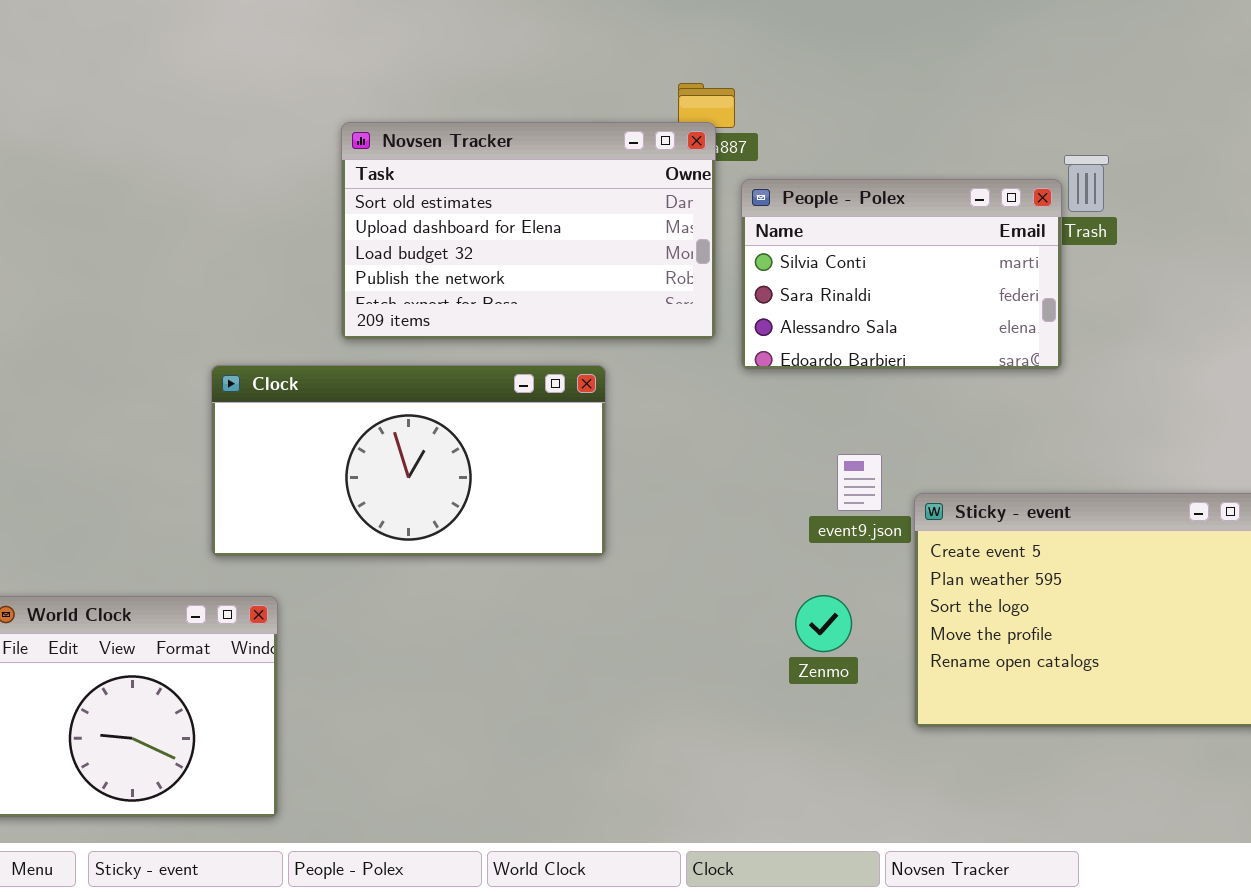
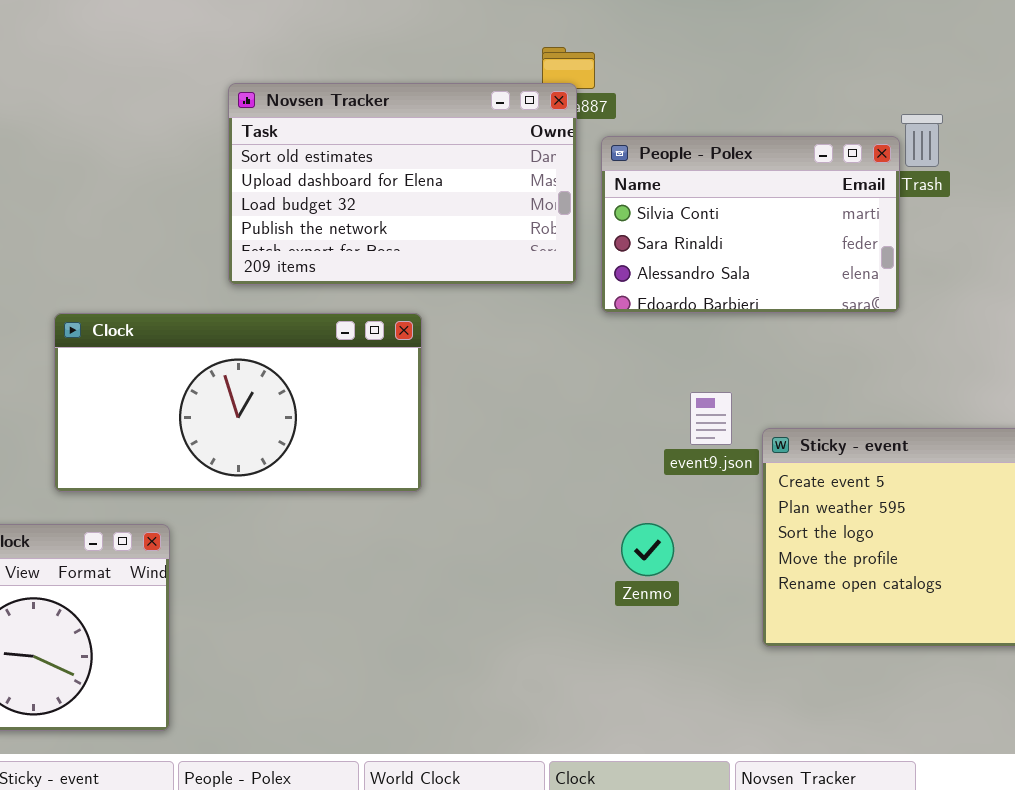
Clock: [211,365,606,557] -> [54,313,422,492], moved
Zenmo: [795,595,852,652] -> [621,523,674,576], moved

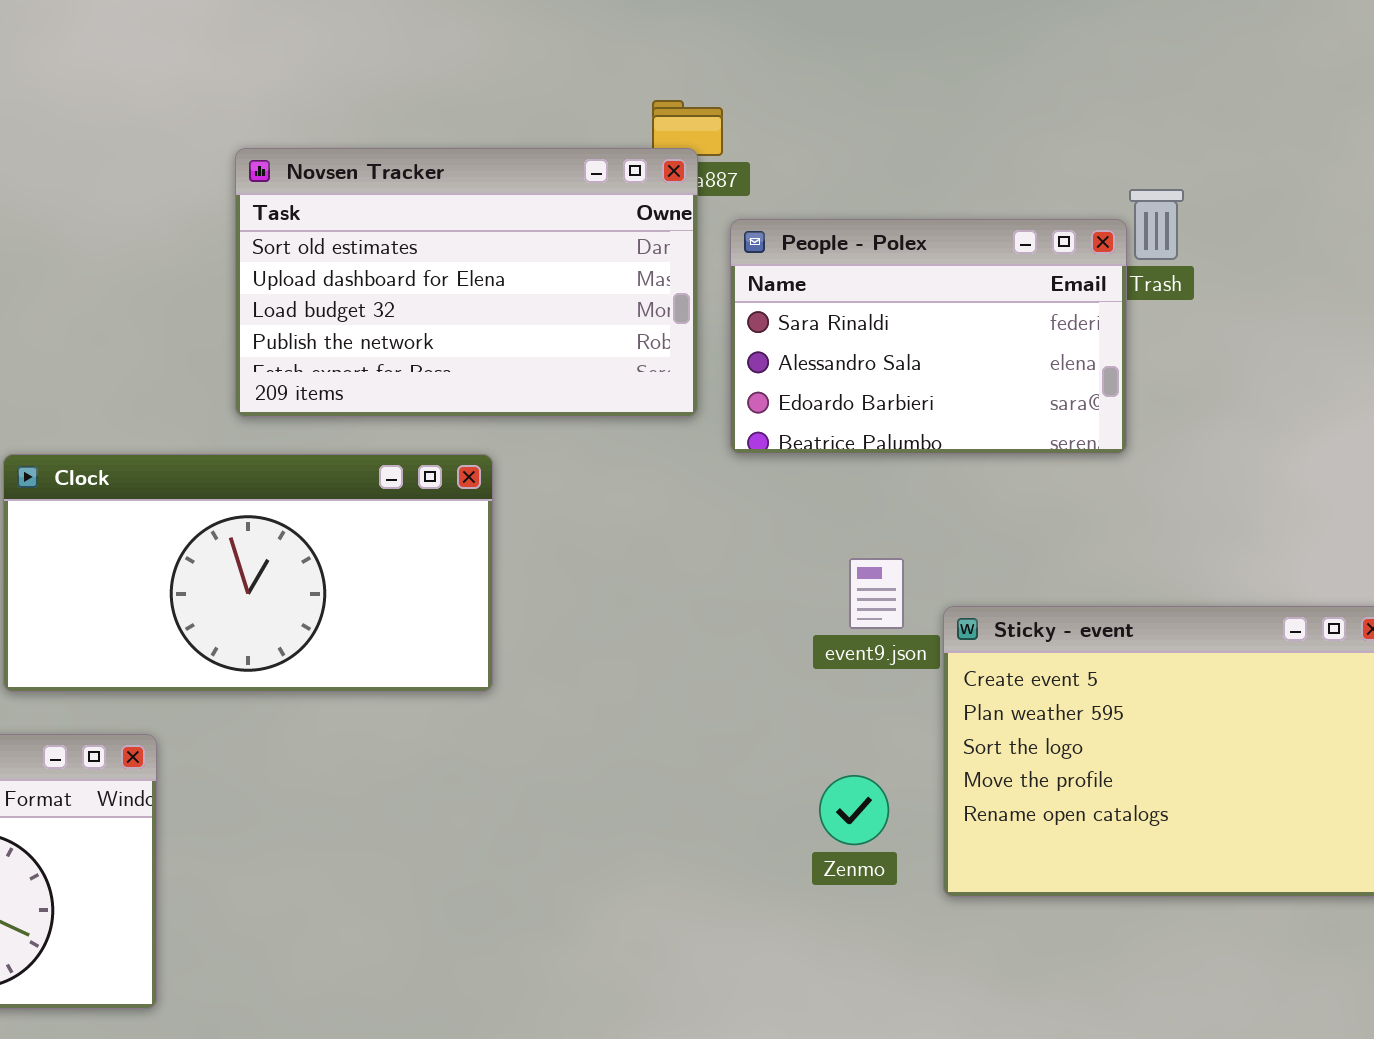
People - Polex: [601,136,900,313] -> [730,219,1127,454], scrolled down 1 row
Zenmo: [621,523,674,576] -> [819,775,889,845], moved

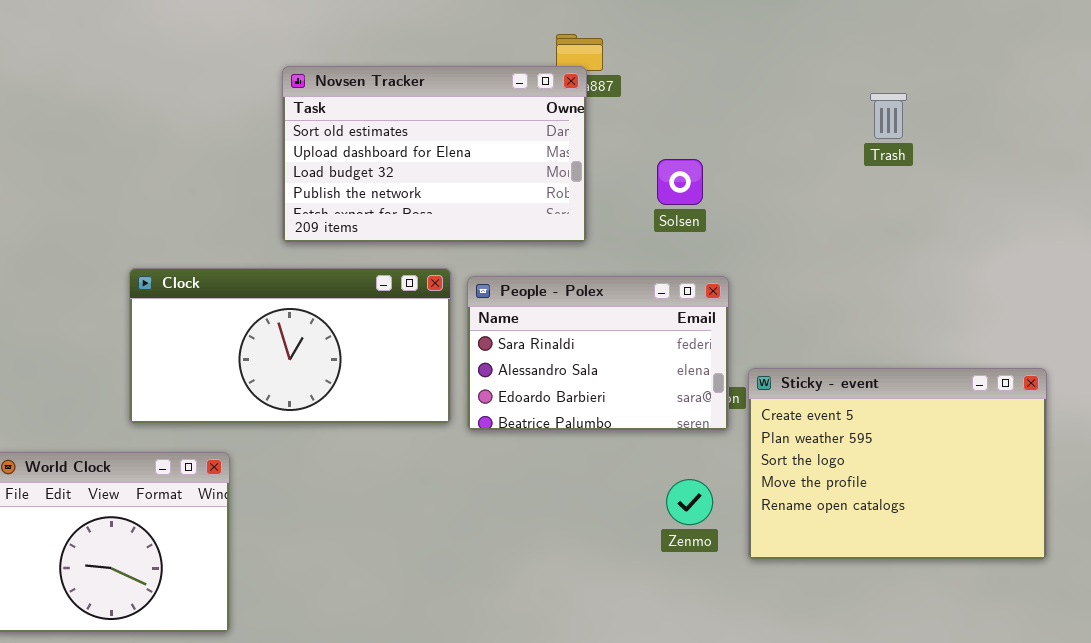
People - Polex: [730,219,1127,454] -> [467,276,729,431], moved

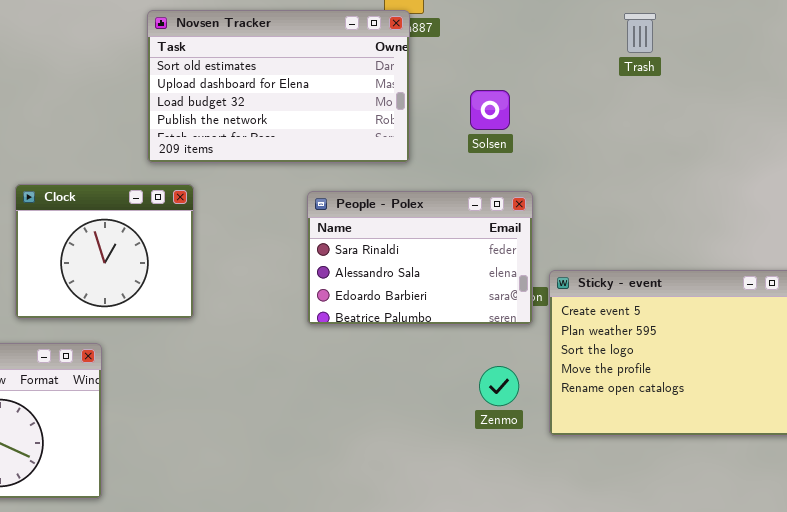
Trash: [870,93,907,139] -> [624,13,656,53], moved
Clock: [129,268,451,424] -> [15,184,194,319], resized

